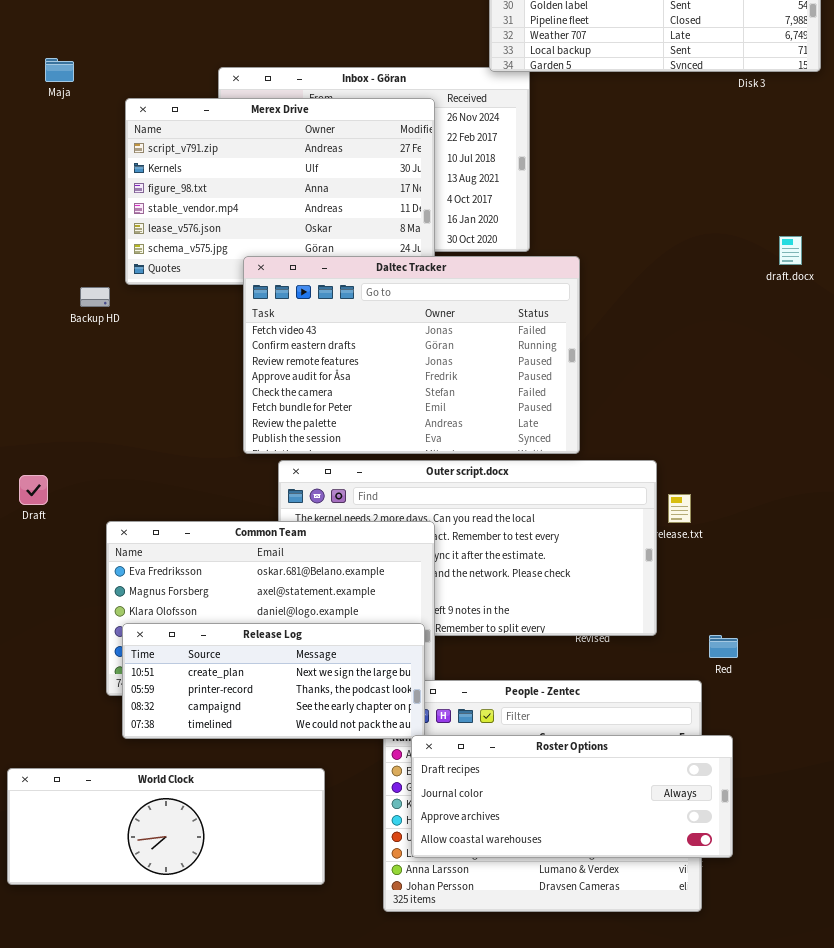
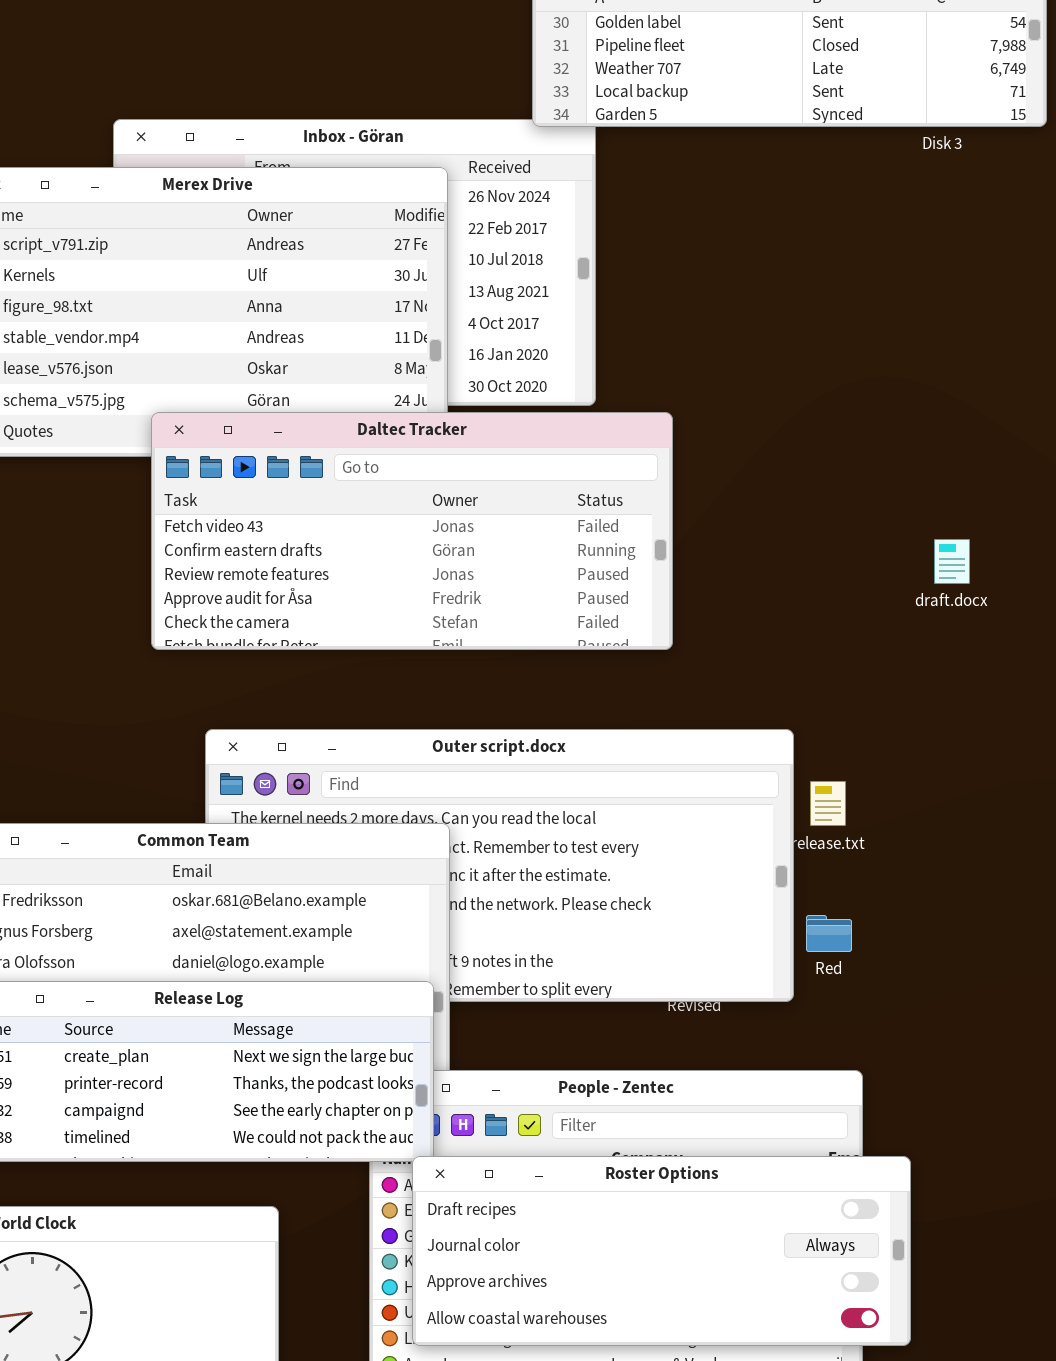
draft.docx: [779,236,802,265] -> [934,539,970,584], moved
Daltec Tracker: [243,256,580,454] -> [151,412,673,650], resized
Red: [709,635,738,658] -> [806,915,852,952], moved

